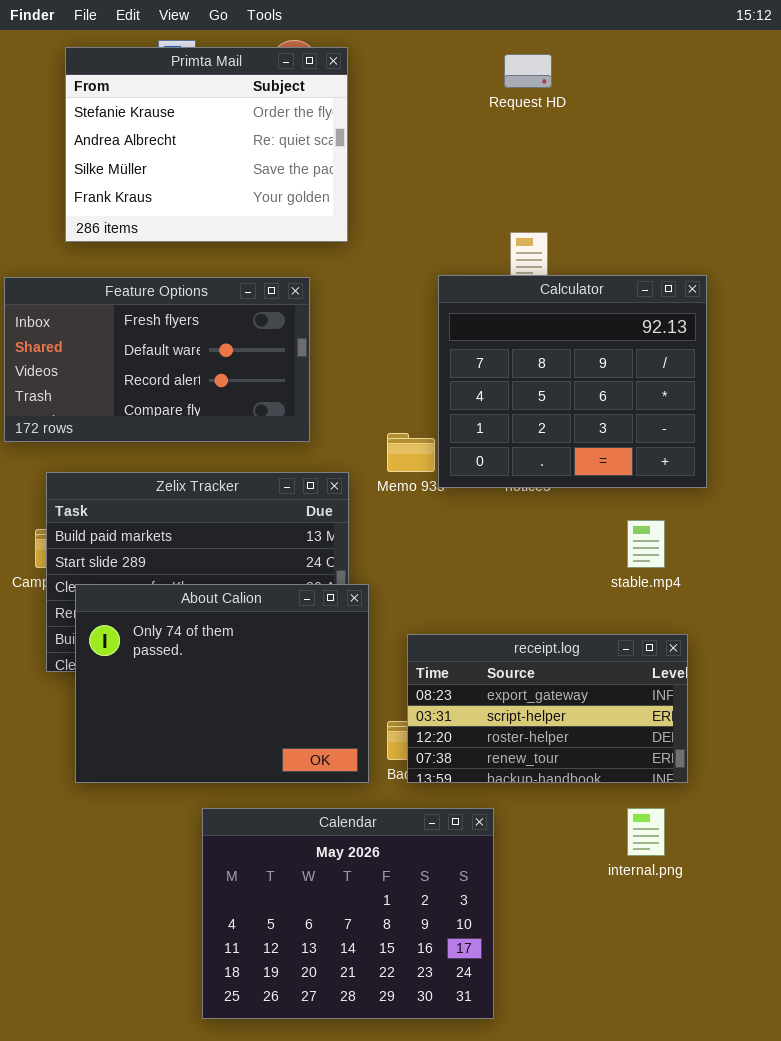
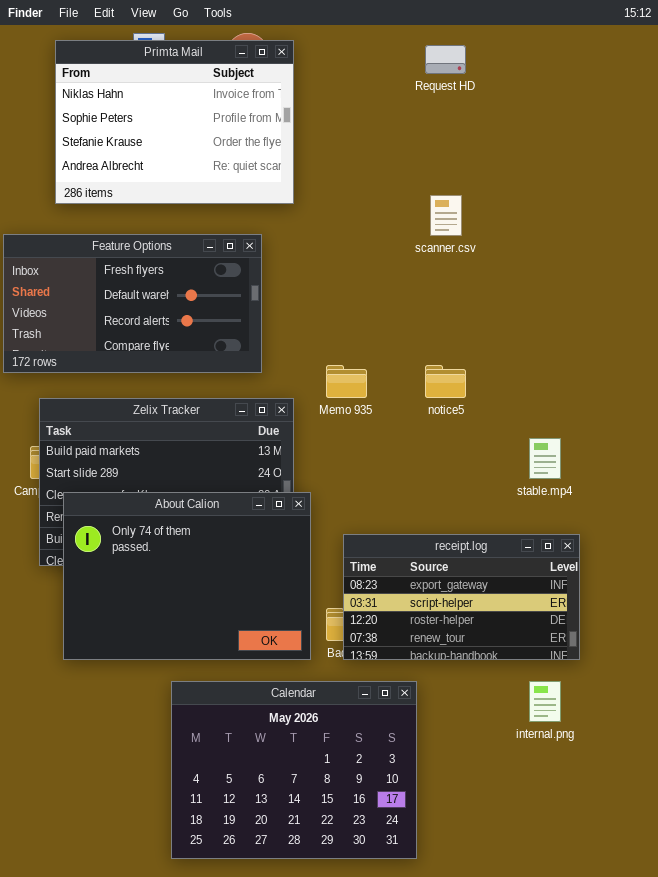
Primta Mail: [65,47,348,242] -> [55,40,294,204], scrolled up 2 rows
Calculator: [438,275,707,488] -> none, closed

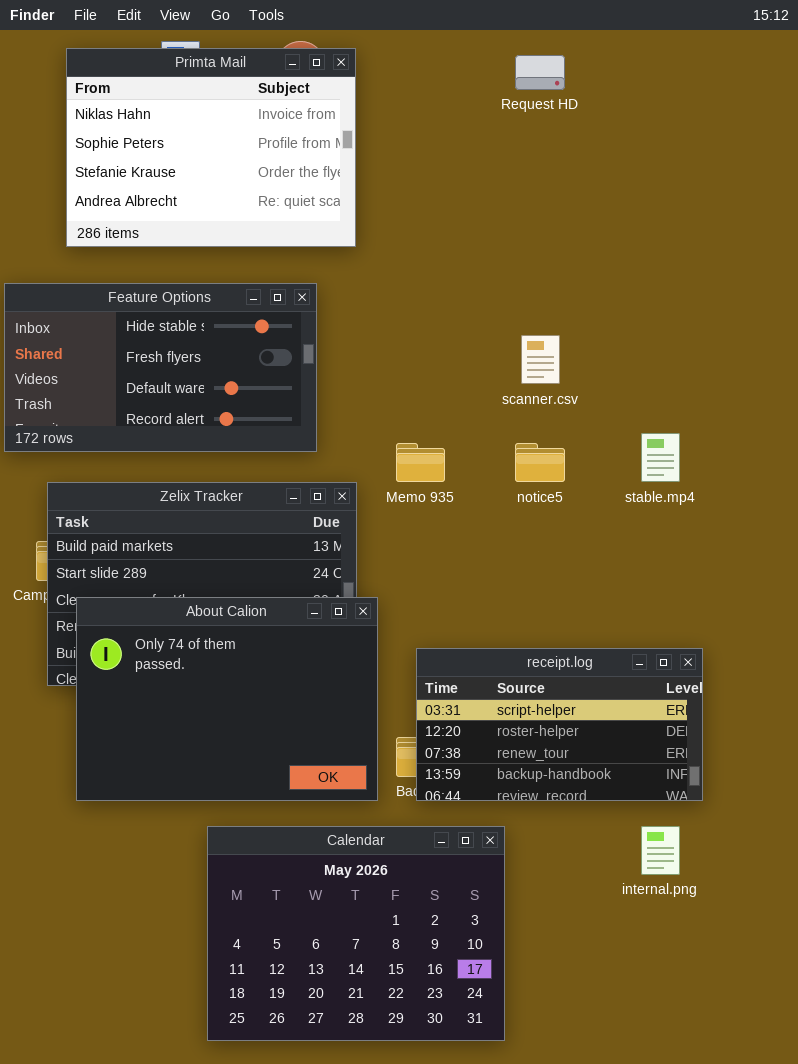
scanner.csv: [430,195,462,236] -> [521,335,560,384], moved
Feature Options: [3,234,262,373] -> [4,283,317,452], scrolled up 1 row
stable.mp4: [529,438,561,479] -> [641,433,680,482], moved
receipt.log: [343,534,580,660] -> [416,648,703,801], scrolled down 1 row

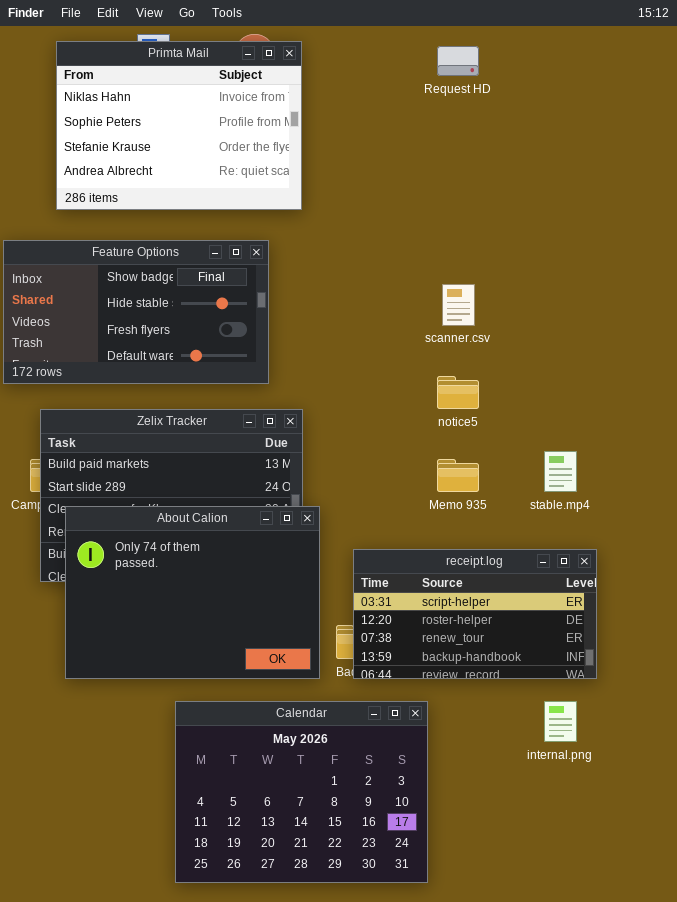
Feature Options: [4,283,317,452] -> [3,240,269,384], scrolled up 1 row
stable.mp4: [641,433,680,482] -> [544,451,577,492], moved
Memo 935: [396,443,445,482] -> [437,459,479,492], moved

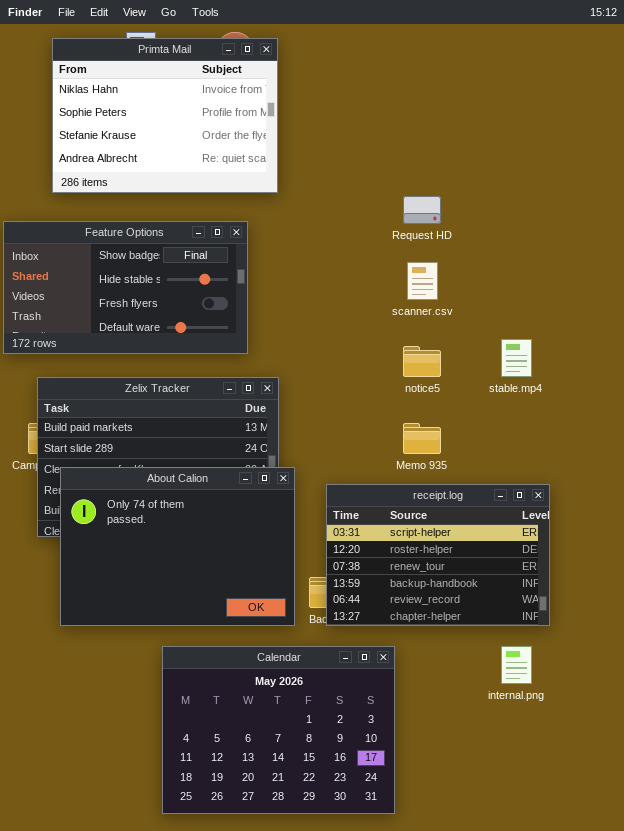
Request HD: [437,46,479,76] -> [403,196,441,224], moved
stable.mp4: [544,451,577,492] -> [501,339,532,377], moved
receipt.log: [353,549,597,679] -> [326,484,550,626], resized

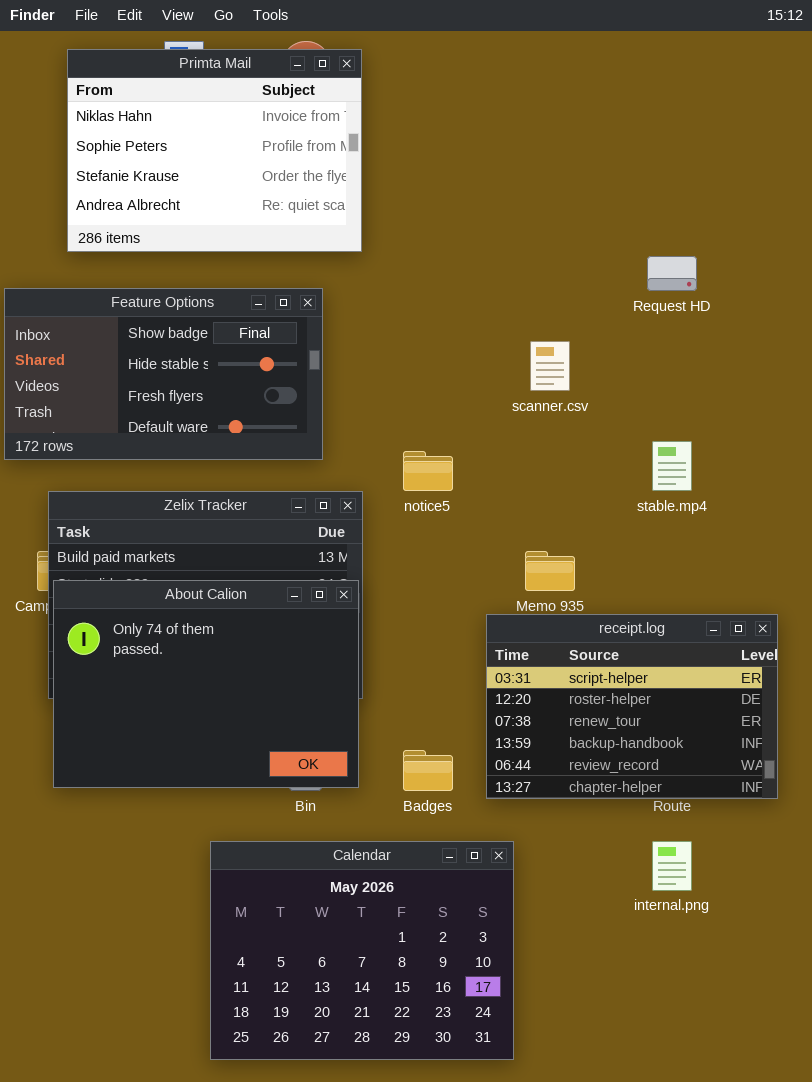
Request HD: [403,196,441,224] -> [647,256,697,291], moved
notice5: [403,346,441,377] -> [403,451,453,491], moved
About Calion: [60,467,295,626] -> [53,580,359,788], moved
receipt.log: [326,484,550,626] -> [486,614,778,799], moved

